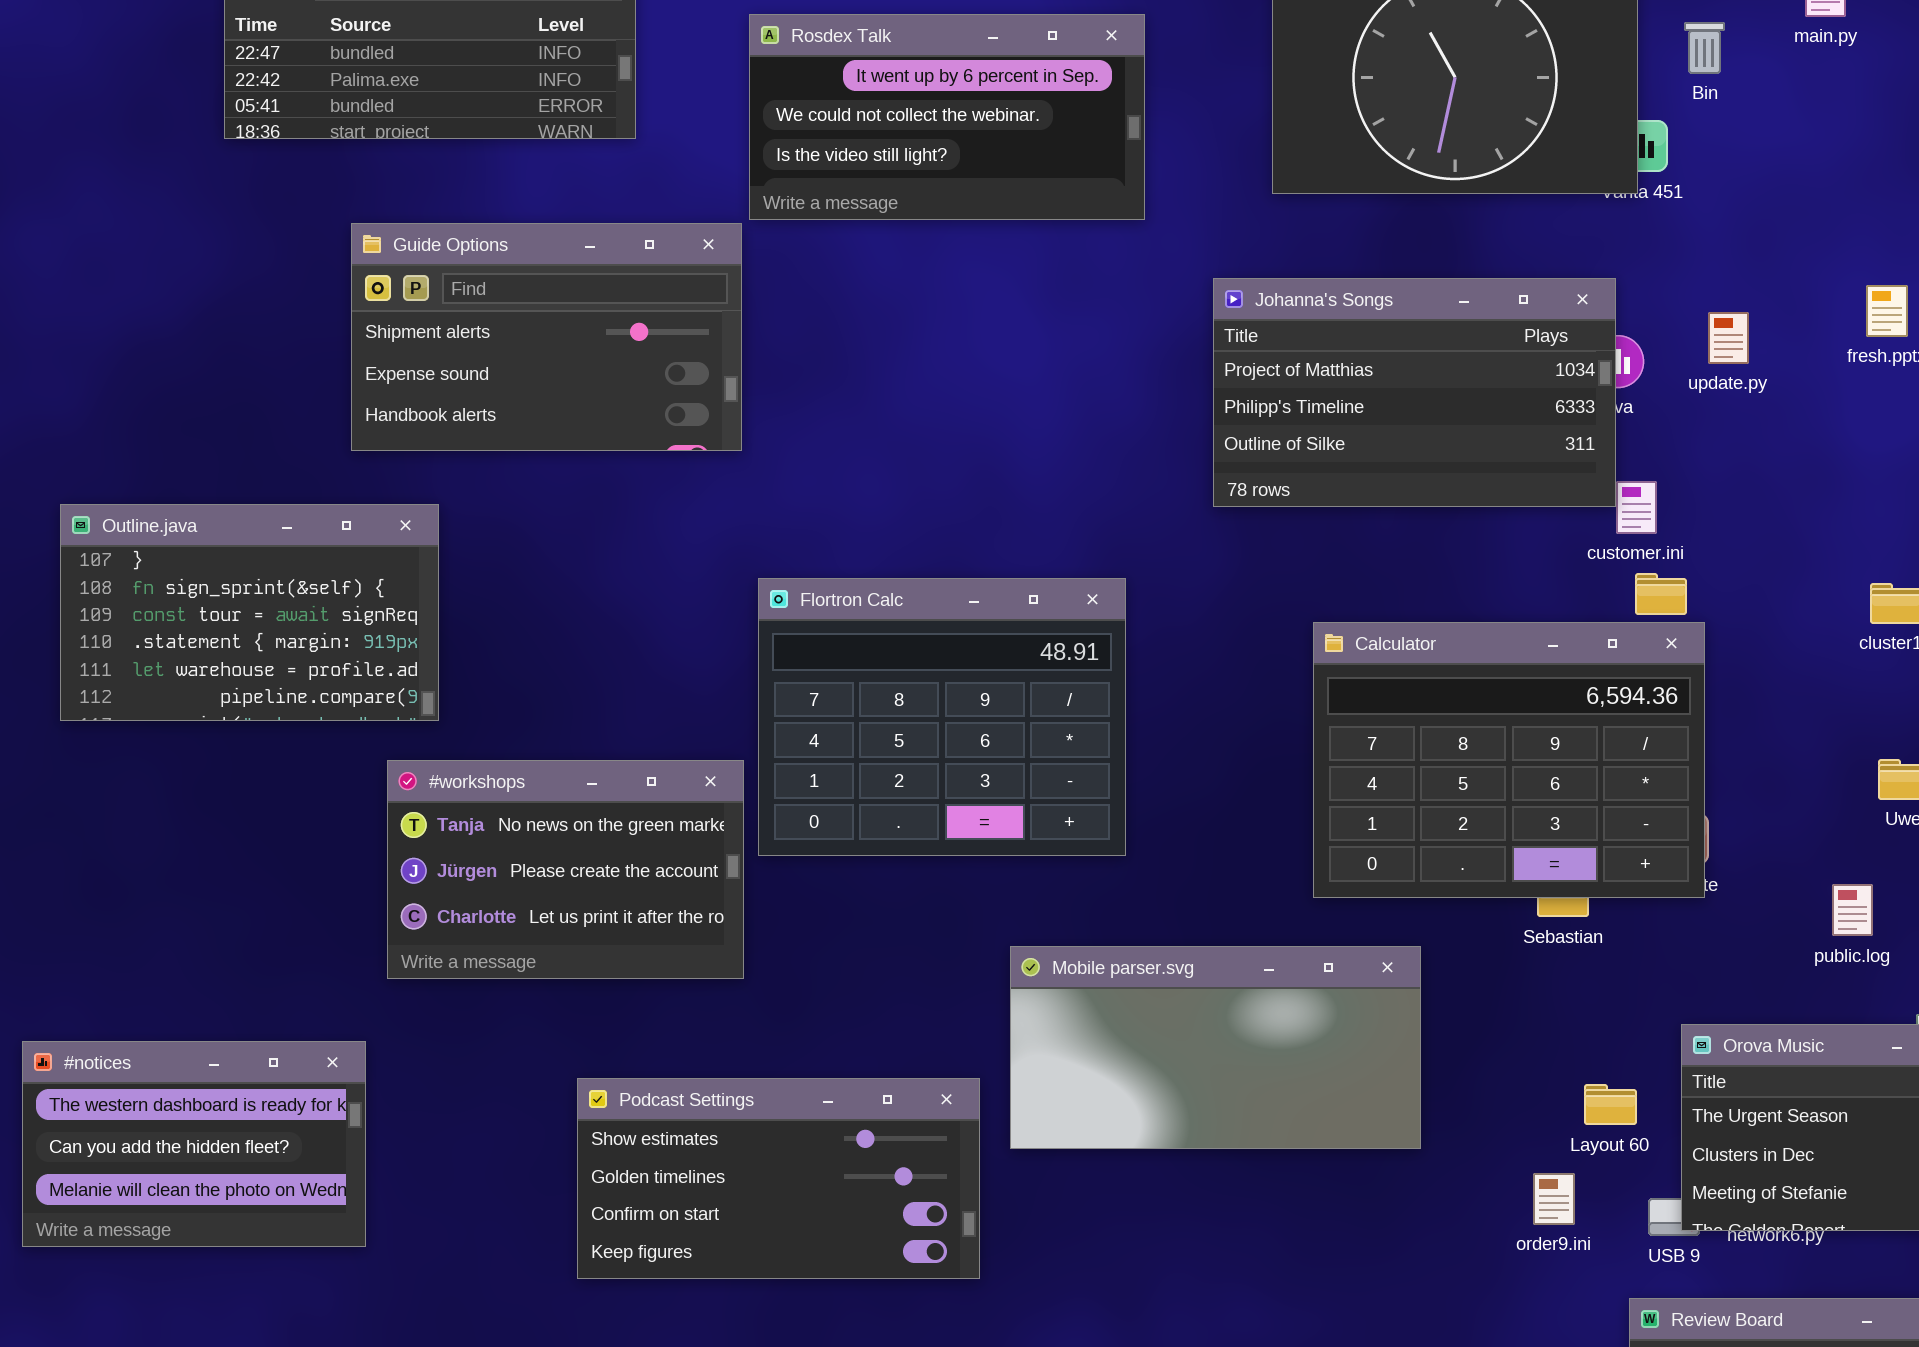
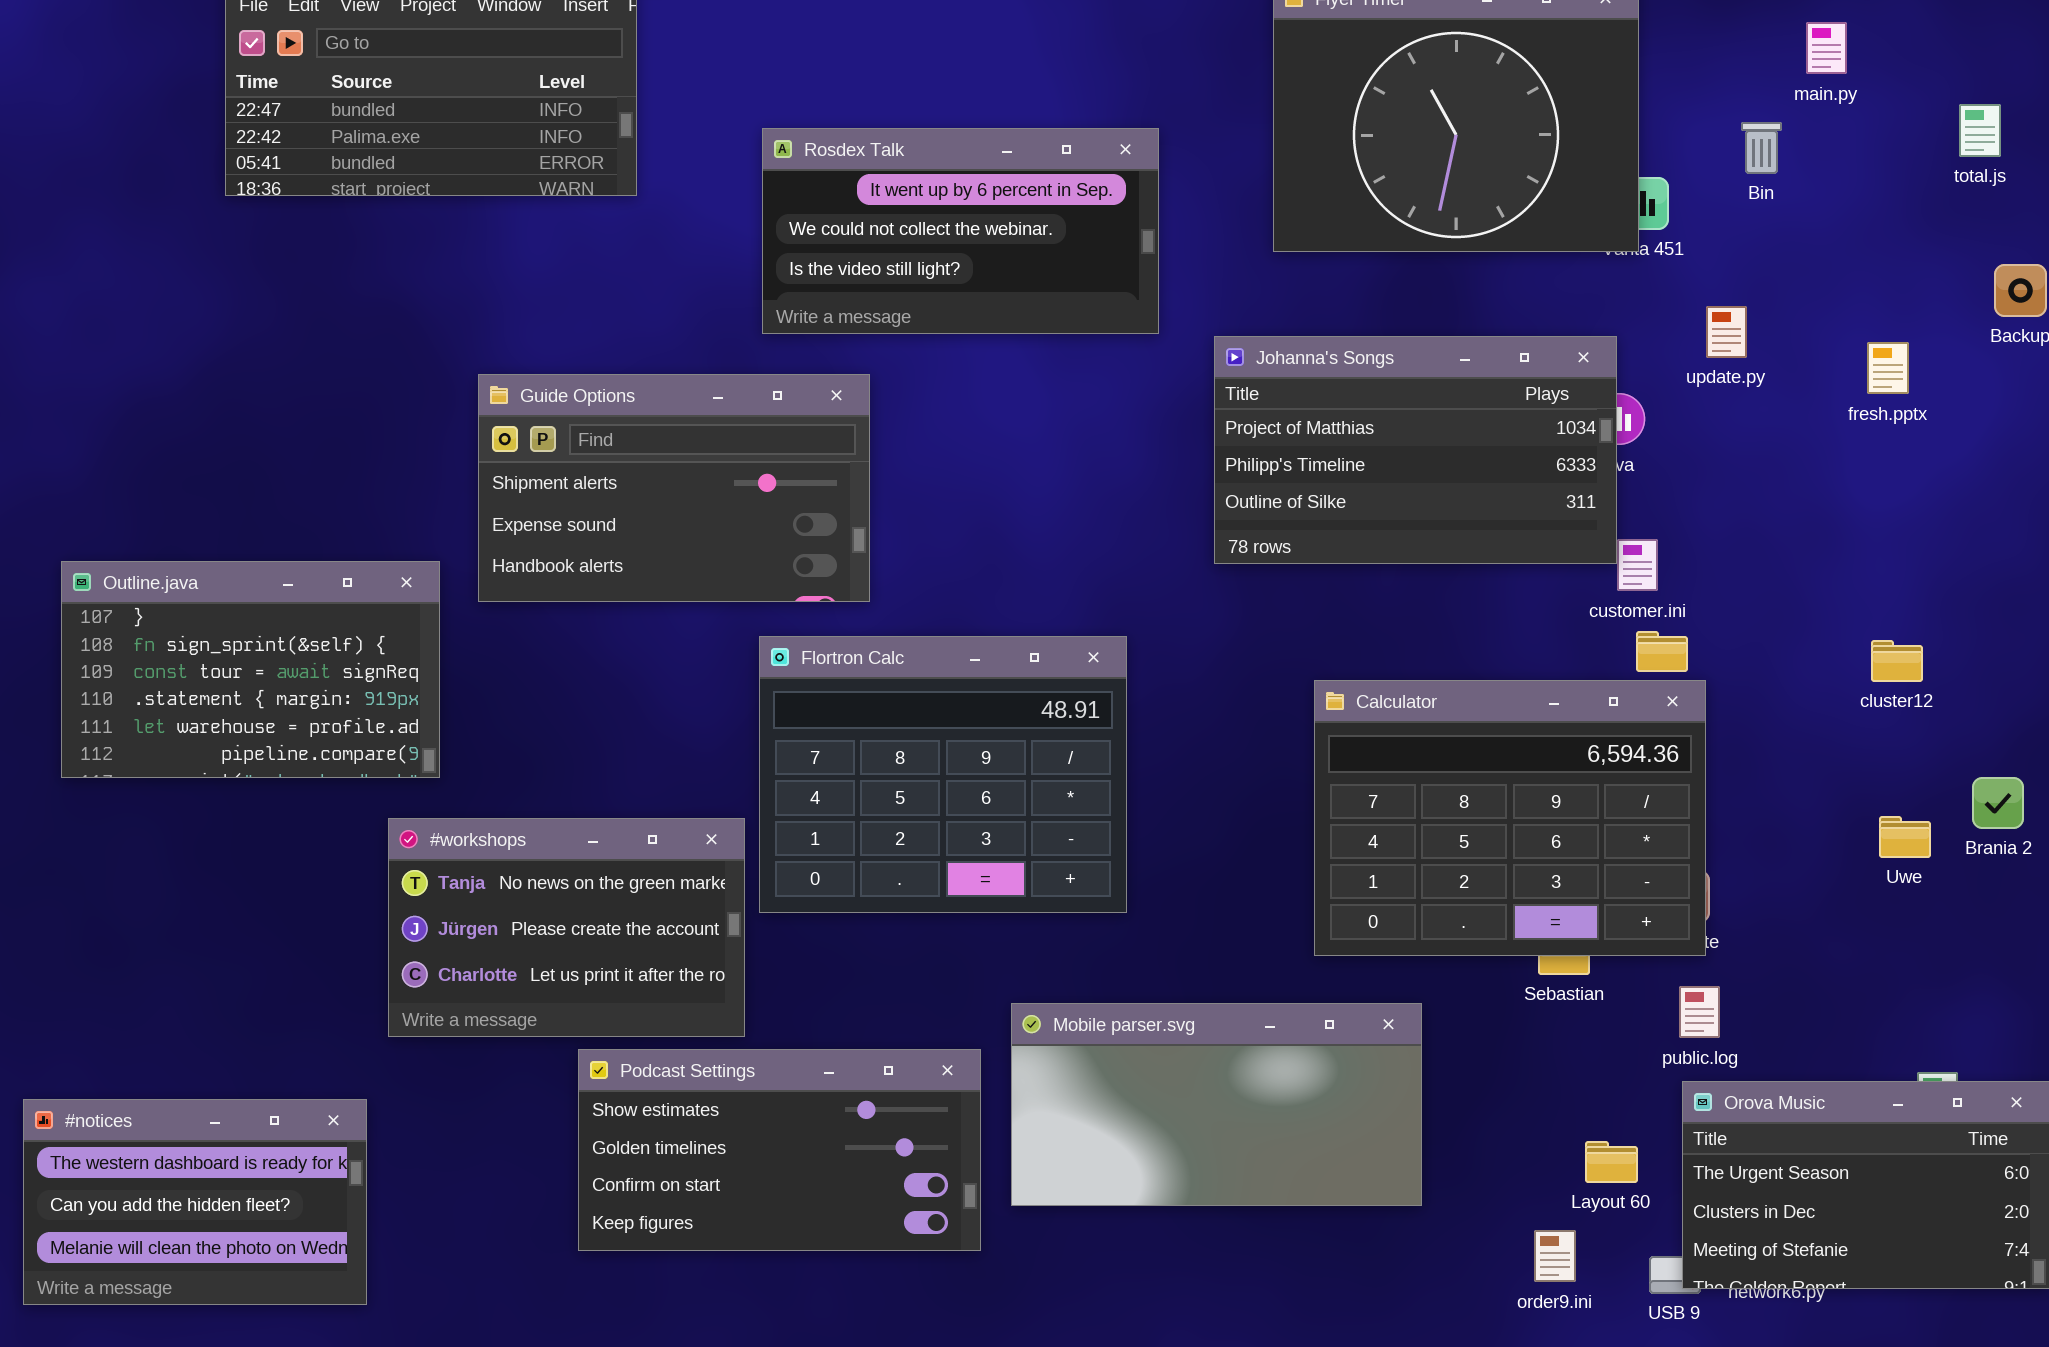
Rosdex Talk: [749,14,1145,220] -> [762,128,1159,334], moved
Bin: [1684,22,1725,74] -> [1741,122,1782,174], moved
Guide Options: [351,223,742,451] -> [478,374,870,602], moved
update.py: [1708,312,1749,364] -> [1706,306,1747,358], moved
public.log: [1832,884,1873,936] -> [1679,986,1720,1038], moved
Podcast Settings: [577,1078,980,1279] -> [578,1049,981,1251], moved

